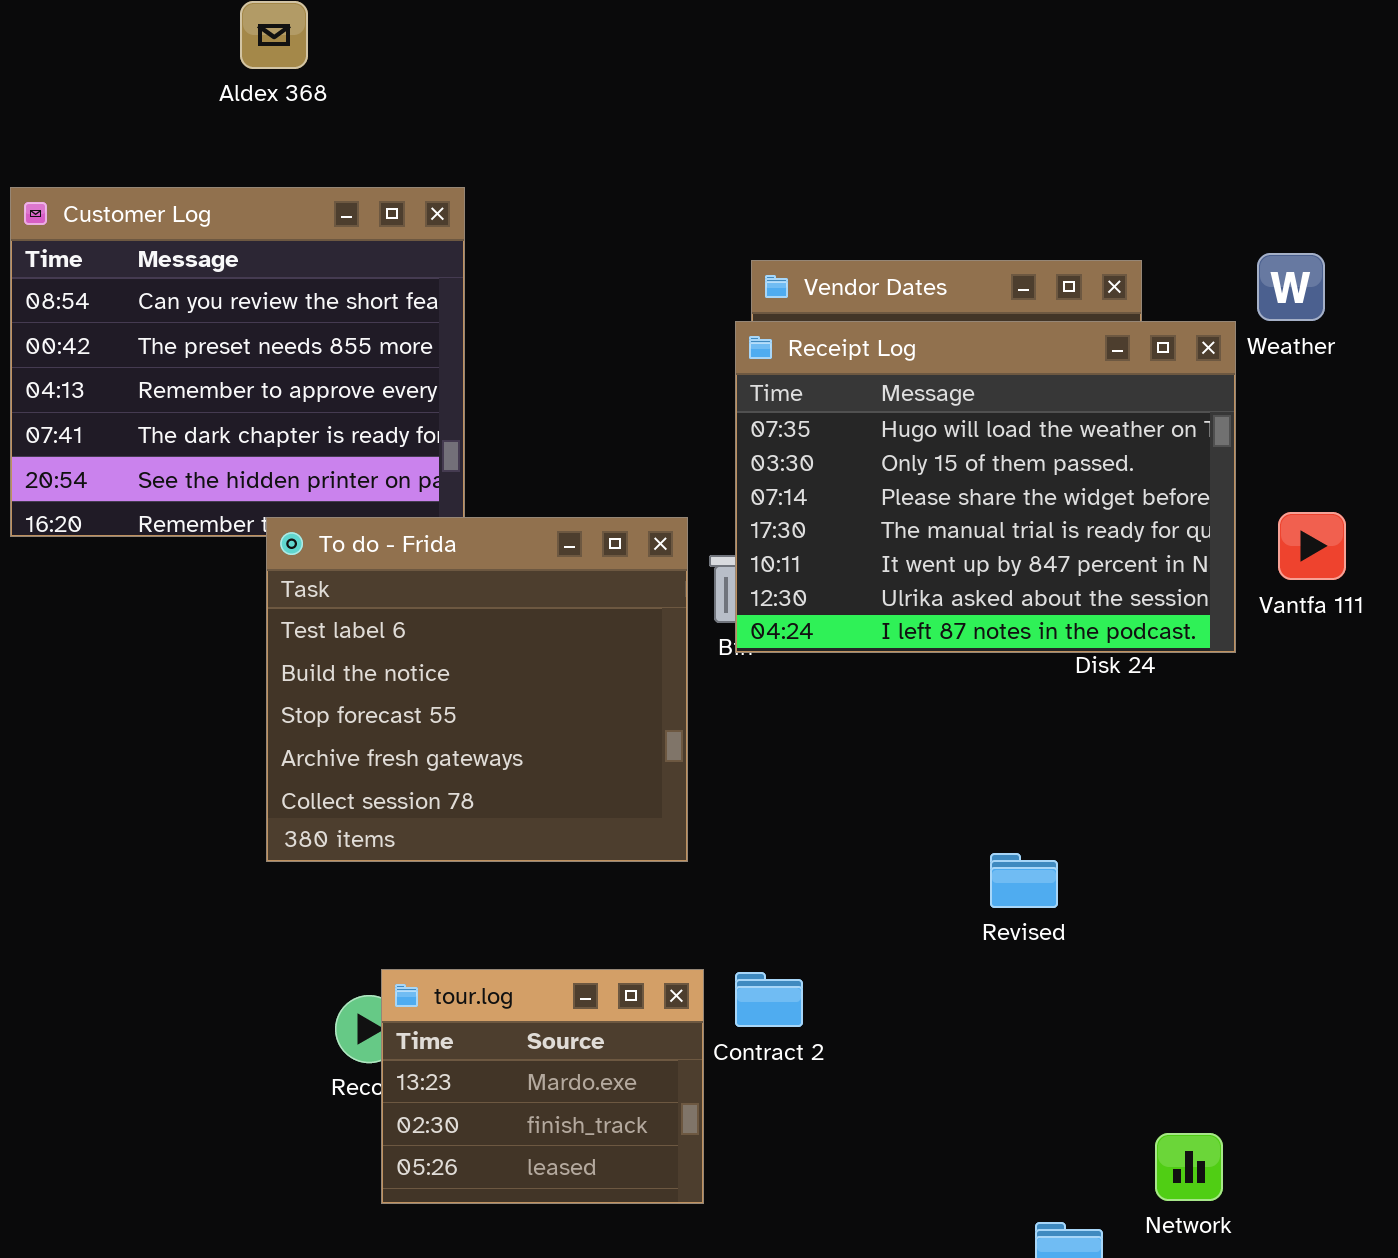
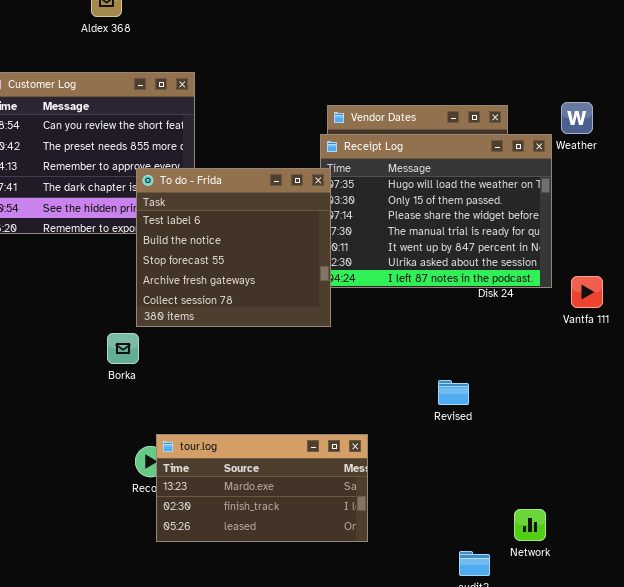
Vantfa 111: [1278,512,1346,580] -> [571,276,603,308], moved
To do - Frida: [266,517,688,862] -> [136,168,331,327], moved
tour.log: [381,969,704,1204] -> [156,434,368,542], resized

